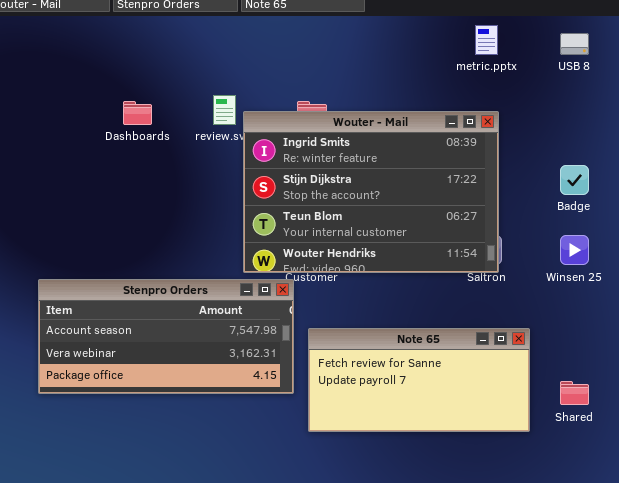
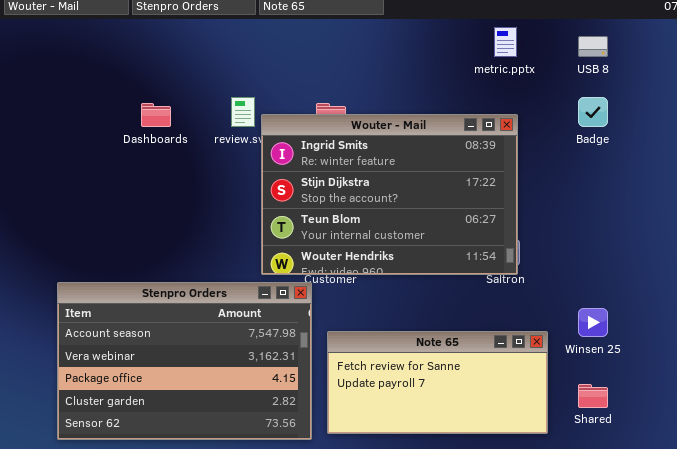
Badge: [560,165,589,195] -> [578,97,608,127], moved
Winsen 25: [560,235,589,265] -> [578,308,608,337], moved
Stenpro Orders: [38,279,294,394] -> [57,282,312,440], resized

